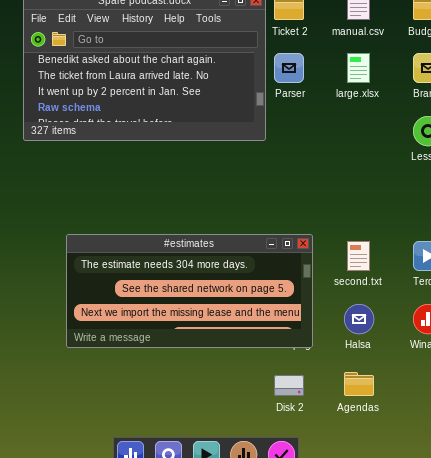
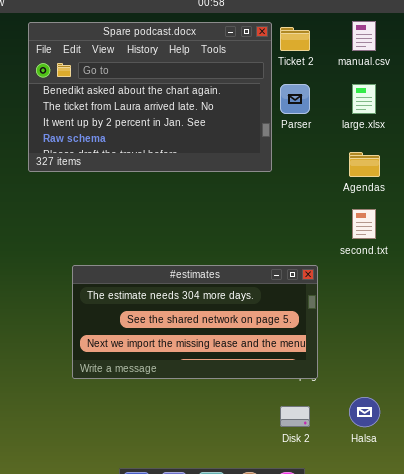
second.txt: [347,241,370,271] -> [352,209,376,239], moved
Halsa: [344,304,374,334] -> [349,397,380,427], moved
Agendas: [344,372,374,396] -> [349,152,380,177], moved

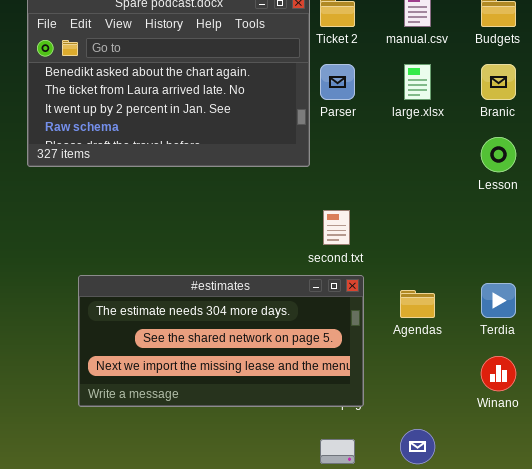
Agendas: [349,152,380,177] -> [400,290,435,318], moved
second.txt: [352,209,376,239] -> [323,210,350,245], moved

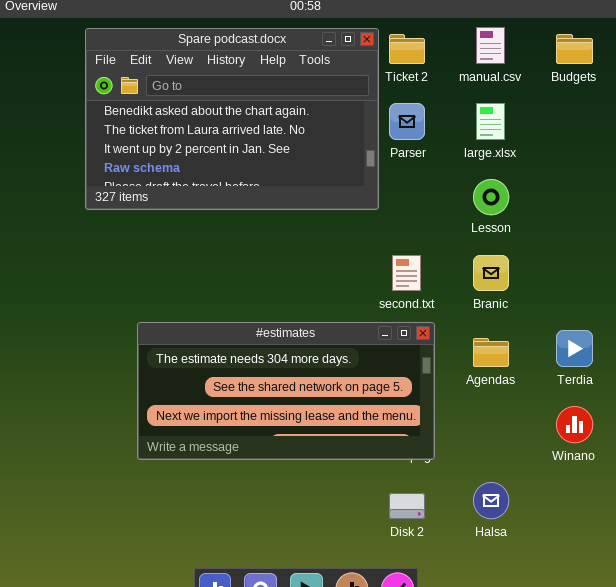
Branic: [481,64,516,100] -> [473,255,509,291], moved
Lesson: [481,137,516,172] -> [473,179,509,215], moved

